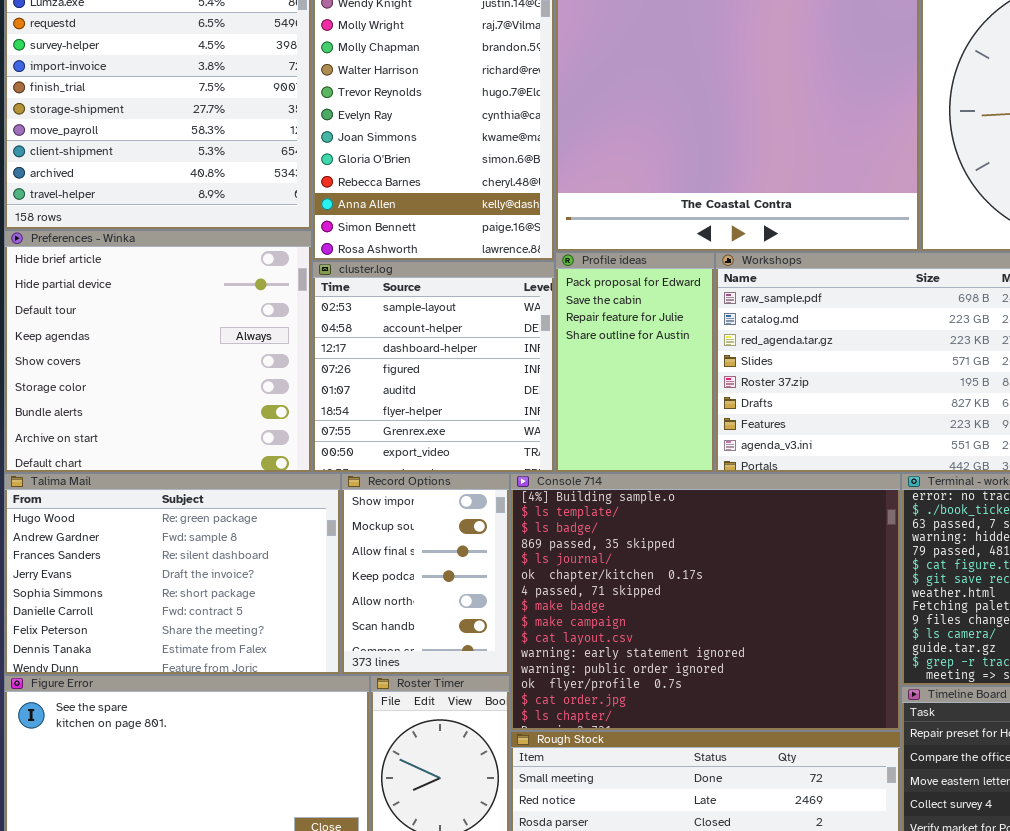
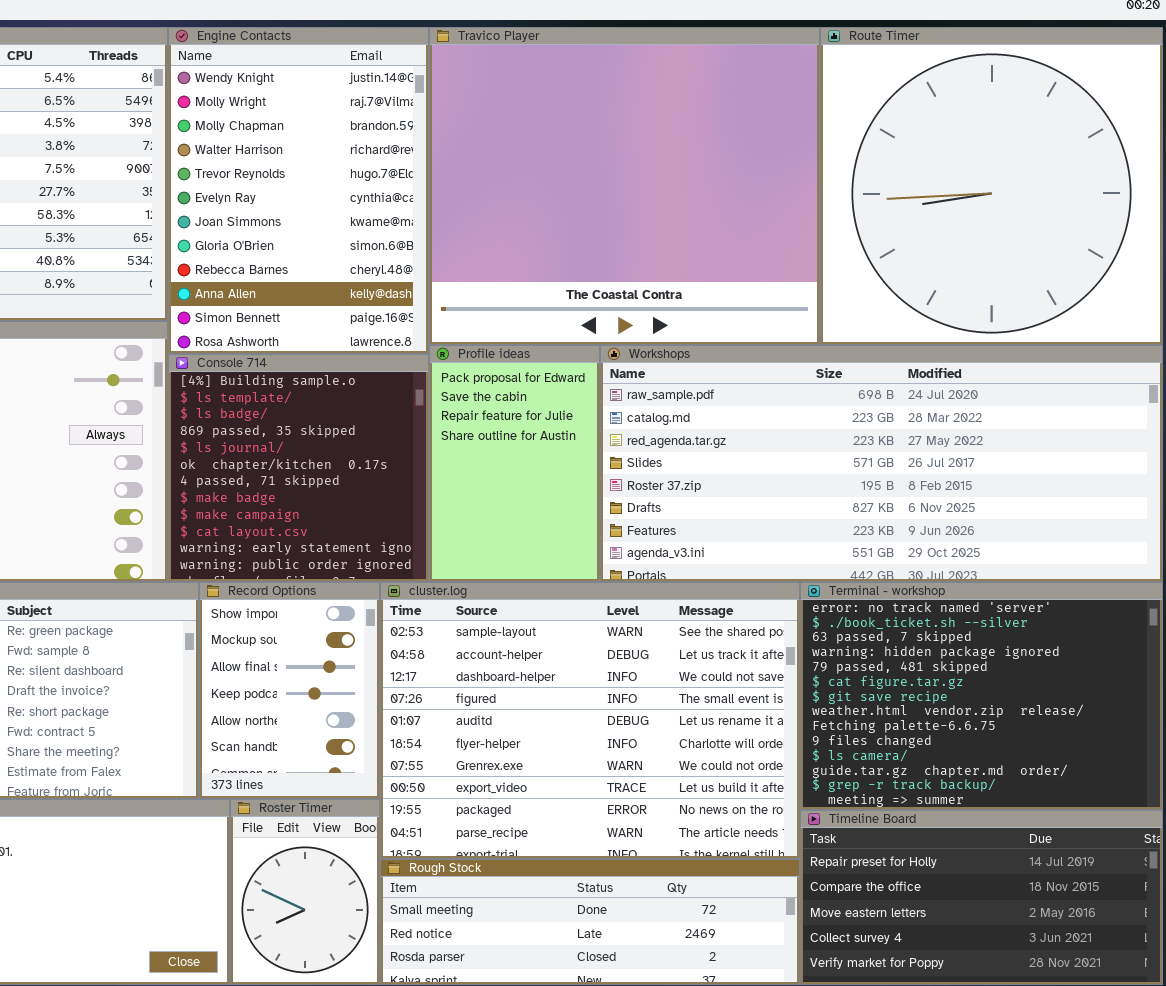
cluster.log: [312,261,555,473] -> [380,582,800,859], moved, resized
Console 714: [510,473,901,731] -> [168,354,429,582], moved, resized

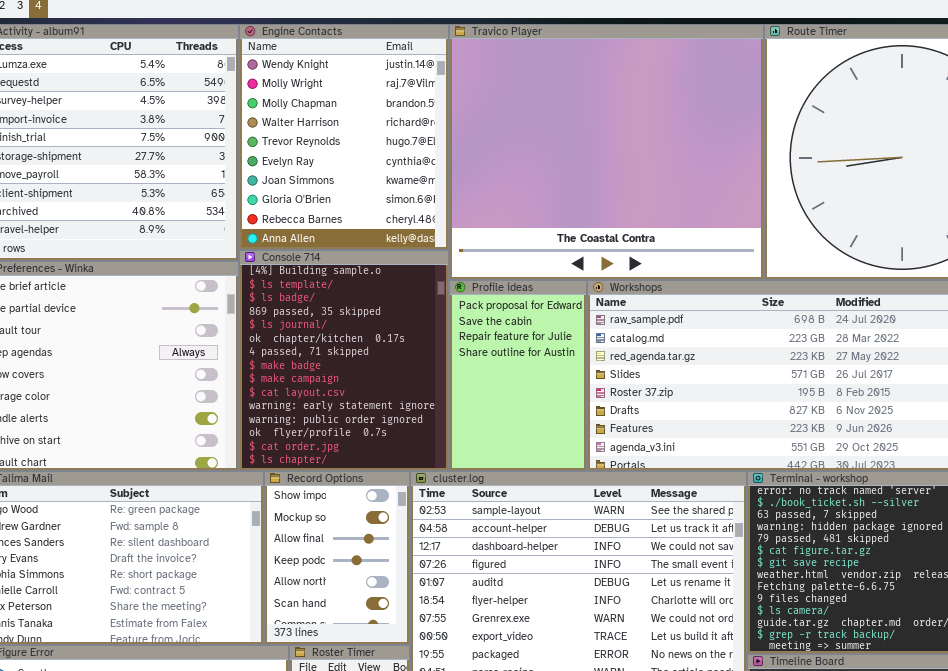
Engine Contacts: [168,27,429,354] -> [239,24,449,250], resized
Console 714: [168,354,429,582] -> [239,250,449,471], resized

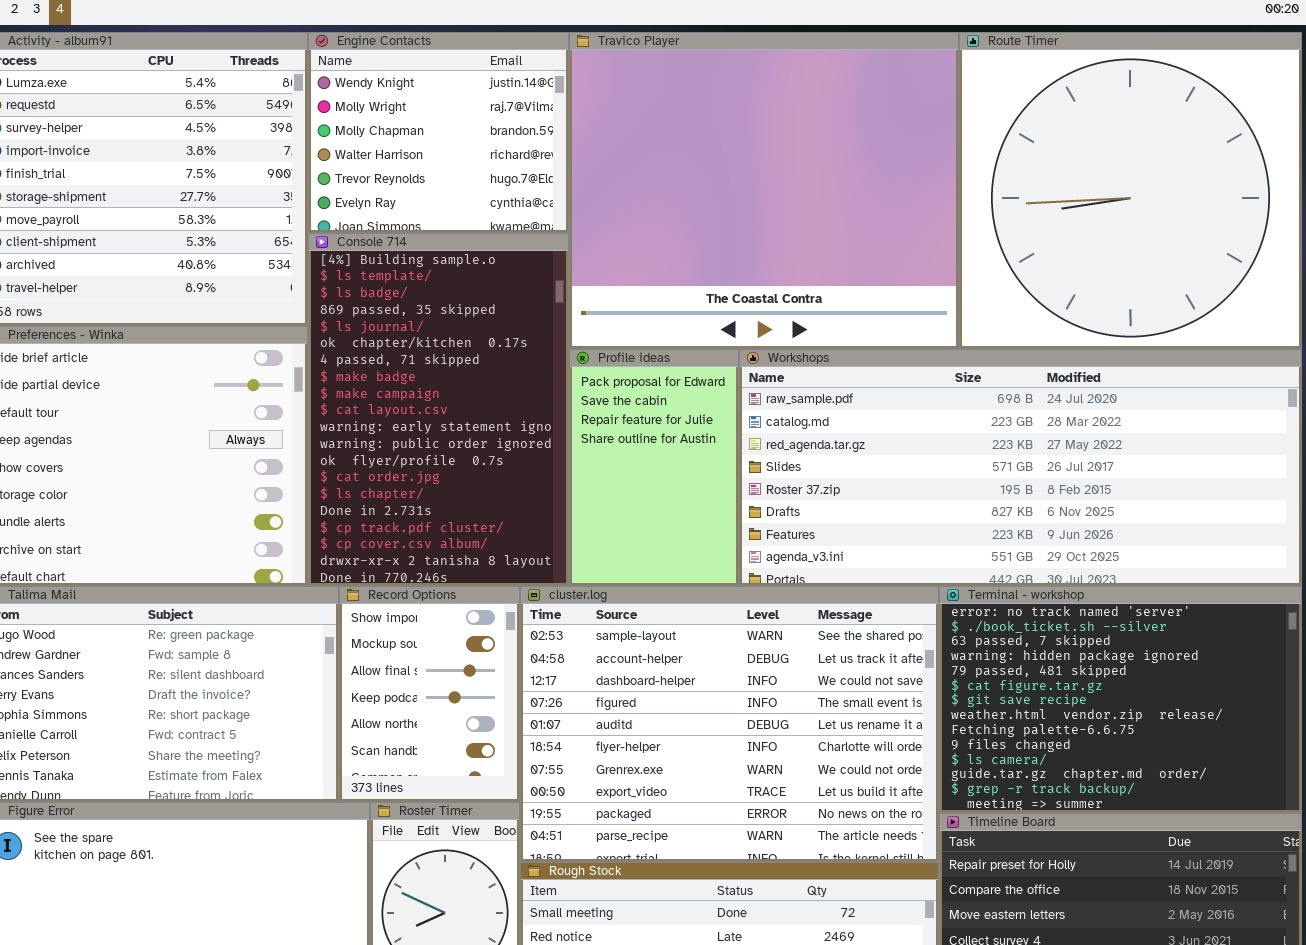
Engine Contacts: [239,24,449,250] -> [308,32,569,233], resized
Console 714: [239,250,449,471] -> [308,233,569,586], resized

